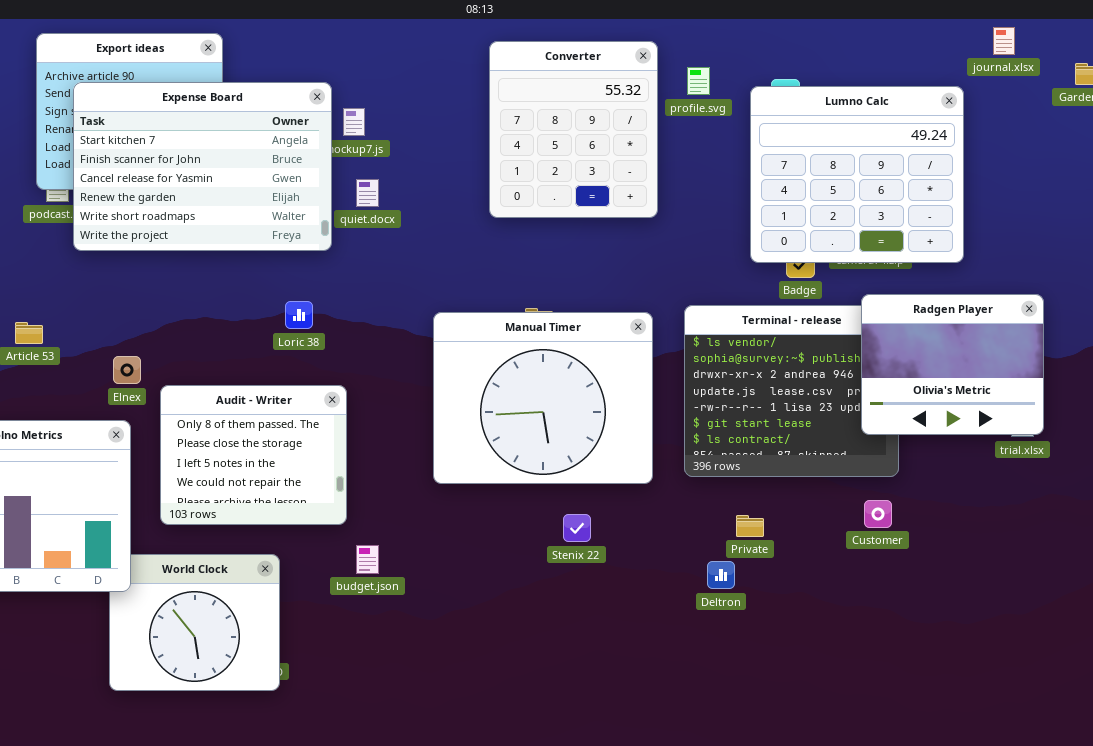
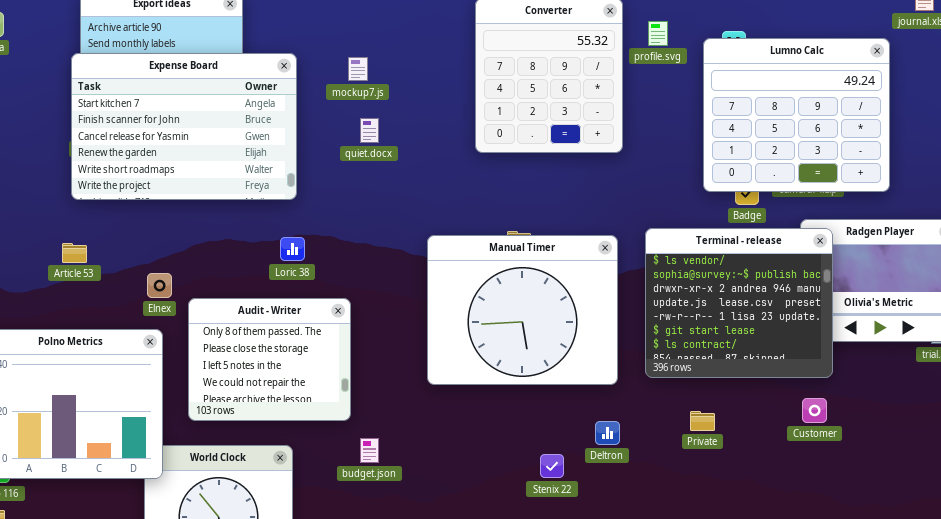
Expense Board: [73,82,332,251] -> [71,53,297,200], moved
Loric 38: [285,301,313,329] -> [280,237,305,261], moved
Terminal - release: [684,305,899,477] -> [645,228,833,378], raised
Stenix 22: [563,514,591,542] -> [540,454,564,478], moved
Deltron: [707,561,735,589] -> [595,421,620,445], moved

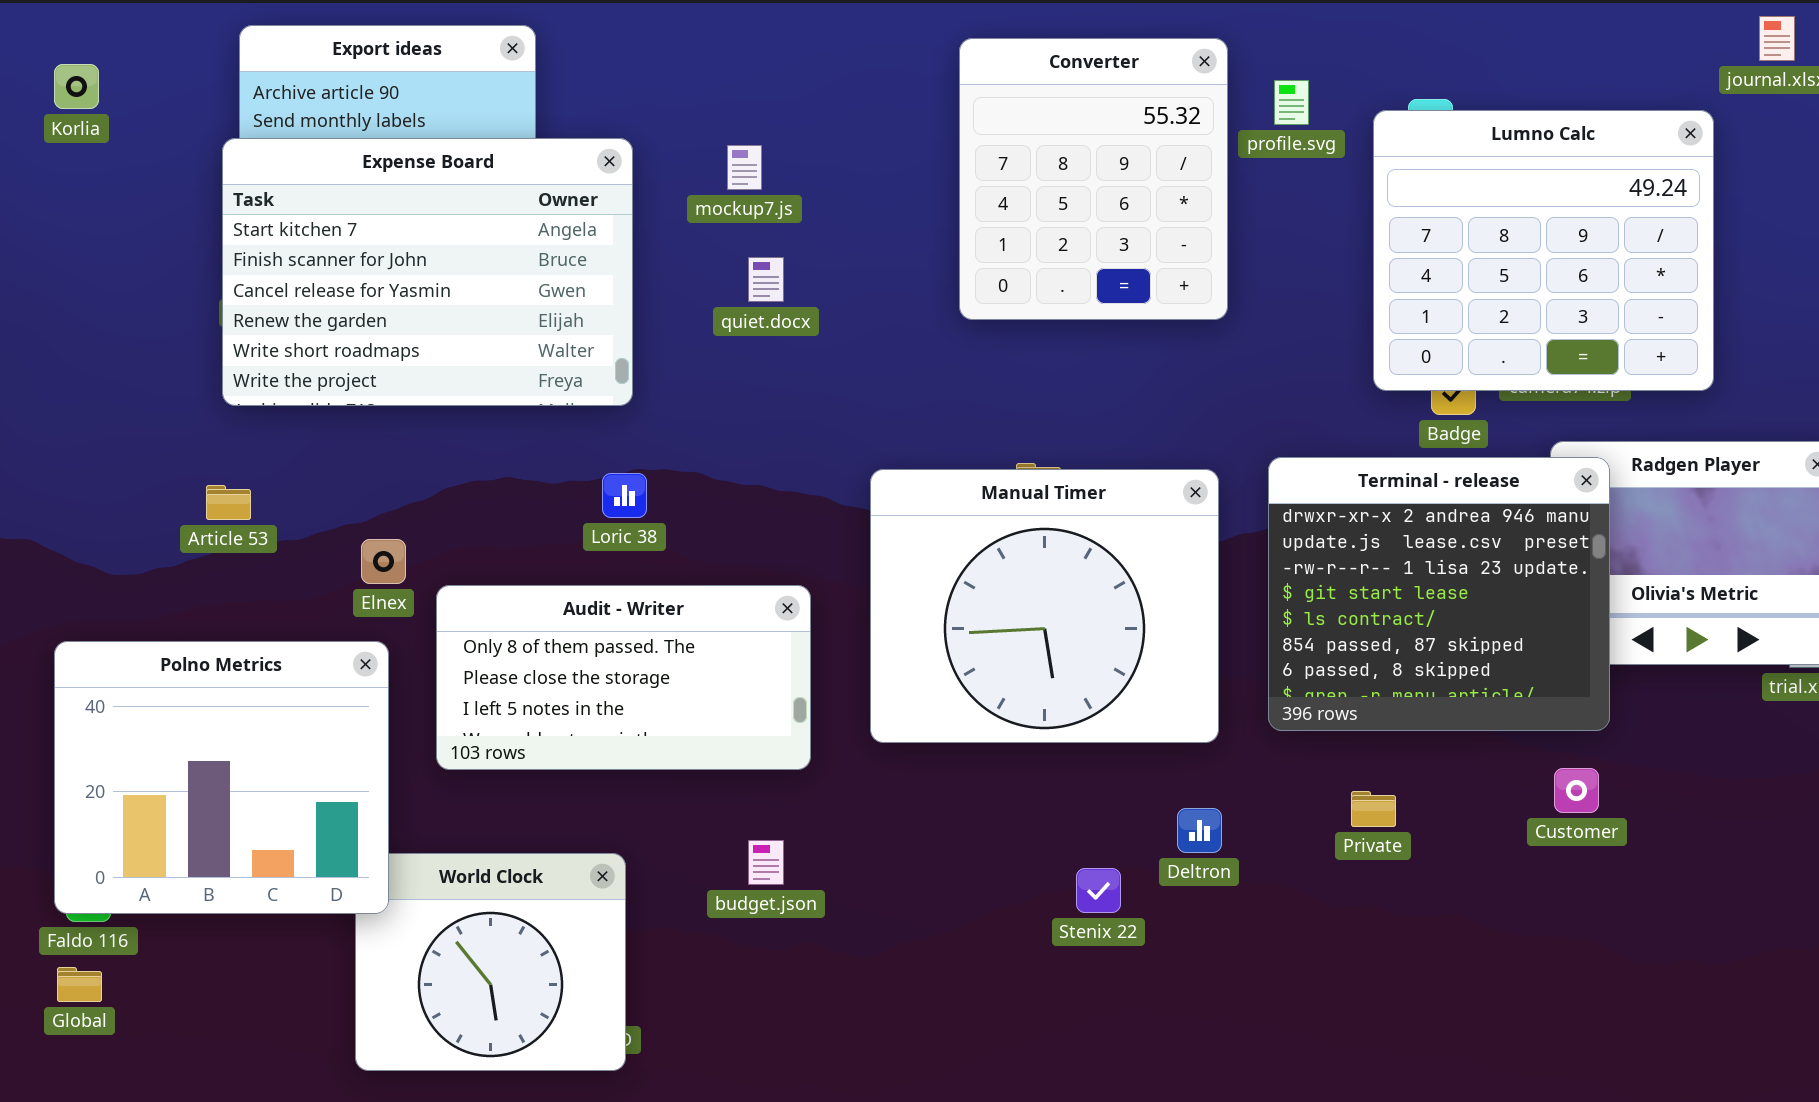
Terminal - release: [645,228,833,378] -> [1268,457,1610,731], scrolled down 2 rows
Audit - Writer: [188,298,351,421] -> [436,585,811,770], resized

